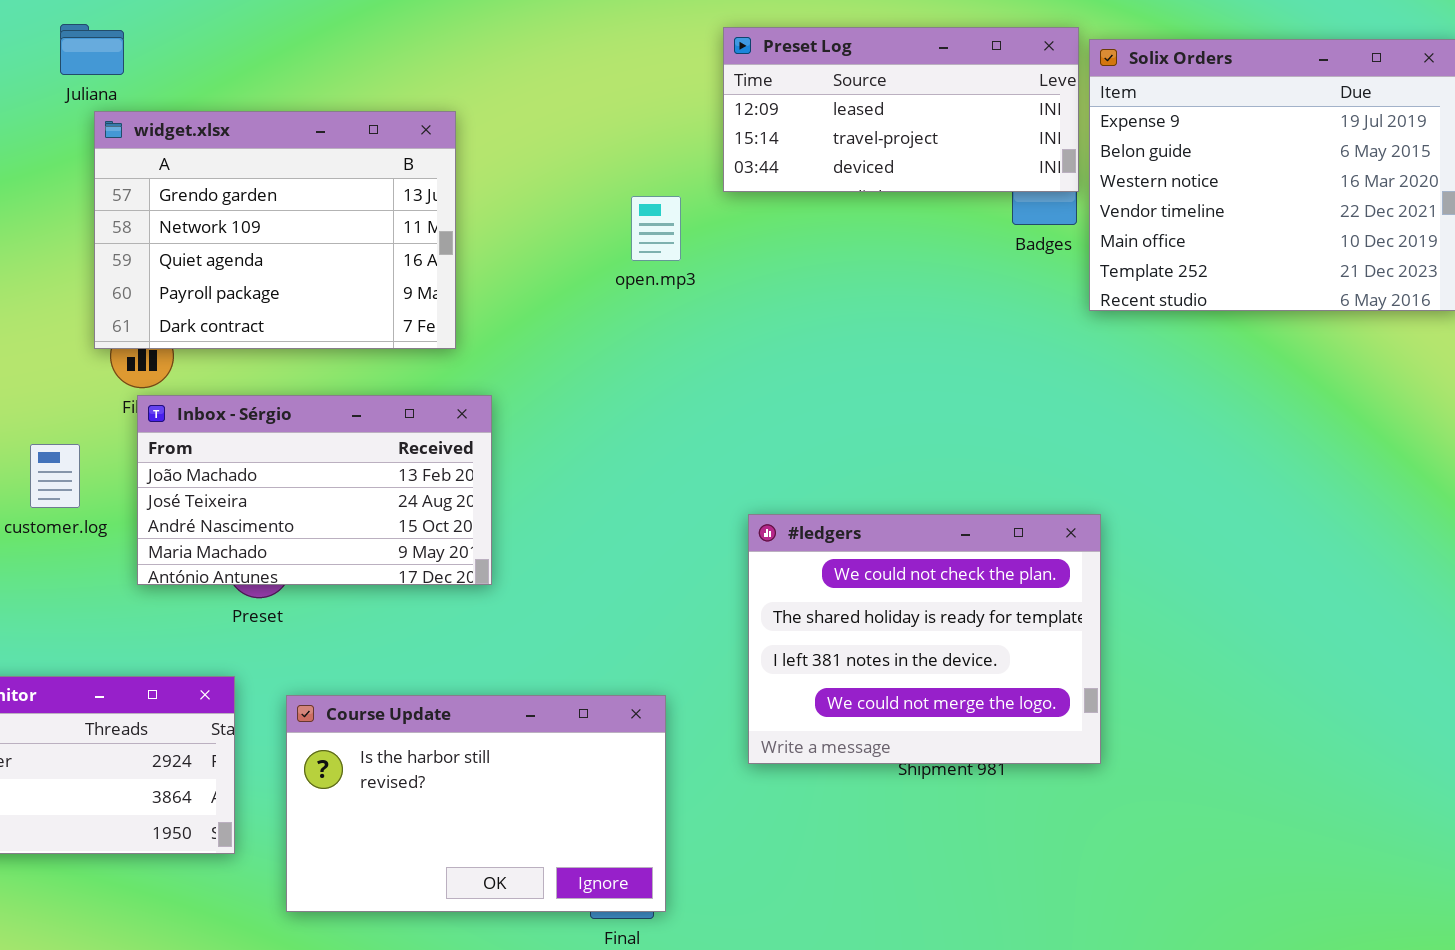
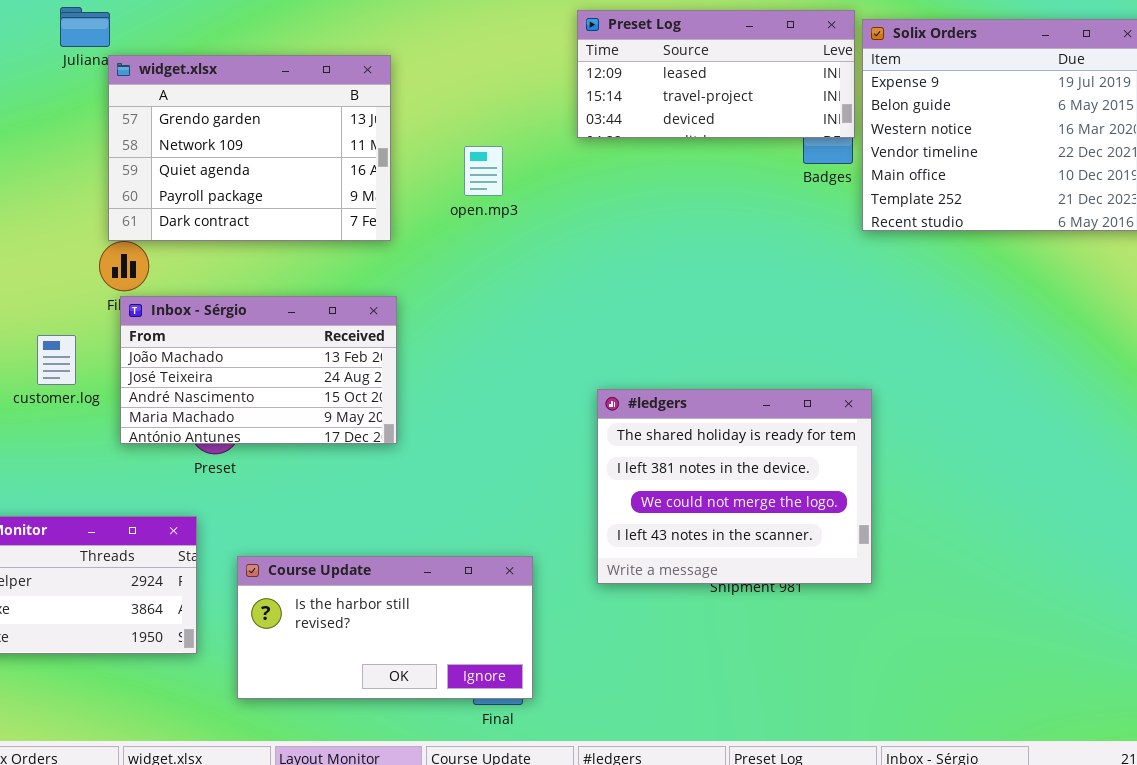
widget.xlsx: [94,111,456,349] -> [108,55,391,241], moved
open.mp3: [631,196,681,261] -> [464,146,503,196], moved
#ledgers: [748,514,1101,764] -> [597,389,872,584], scrolled down 1 row
Course Update: [286,695,666,912] -> [237,556,533,699], resized

